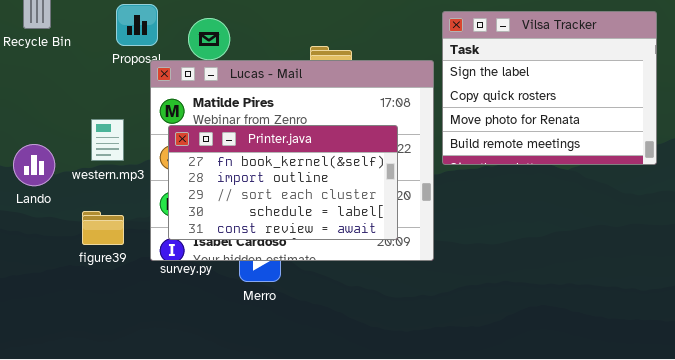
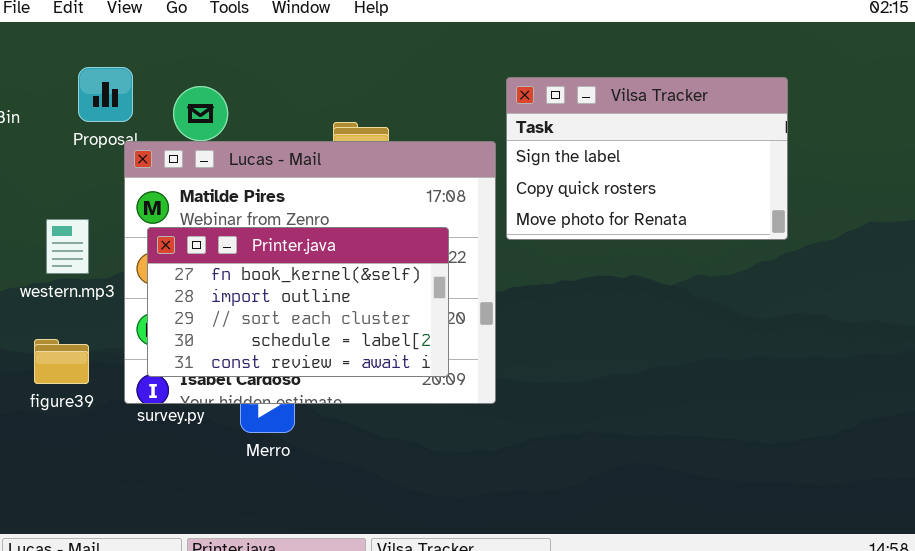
Vilsa Tracker: [442,11,657,165] -> [506,77,788,240], resized

